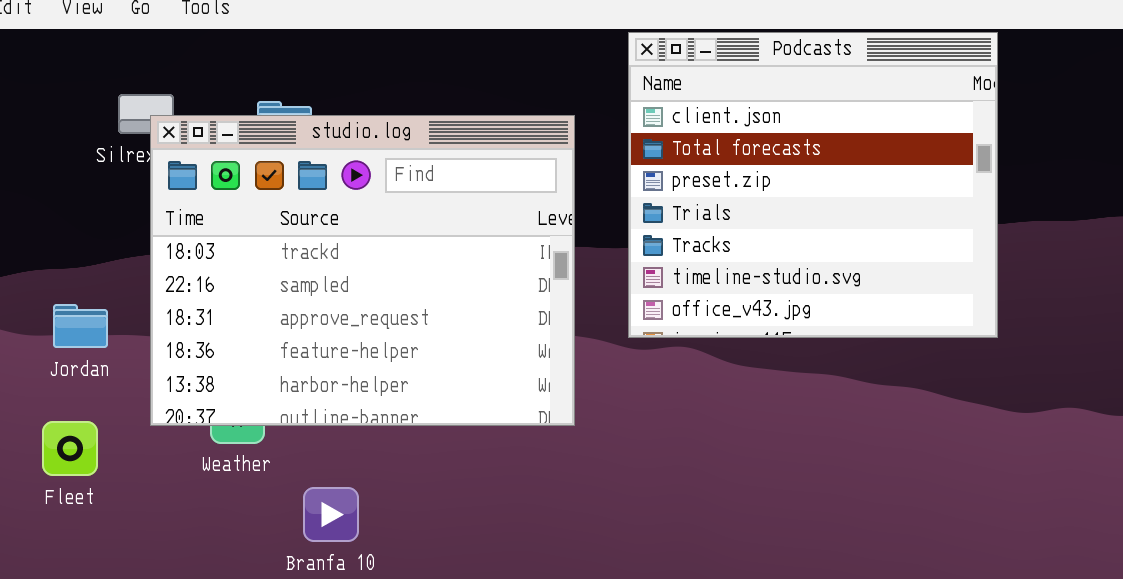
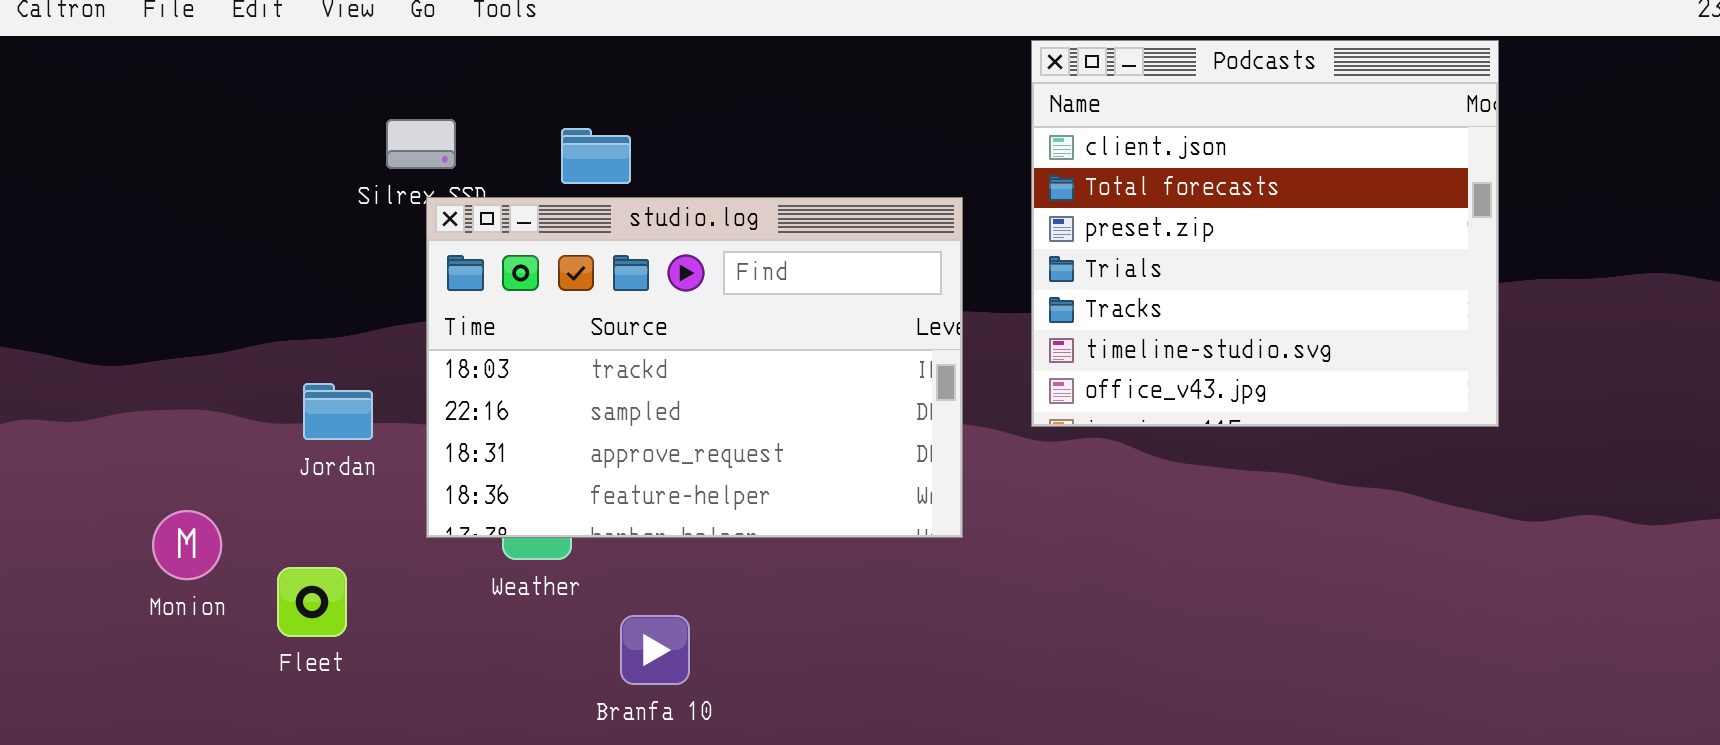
studio.log: [150,115,575,426] -> [426,197,963,538], resized
Fleet: [42,421,98,476] -> [277,567,347,637], moved

